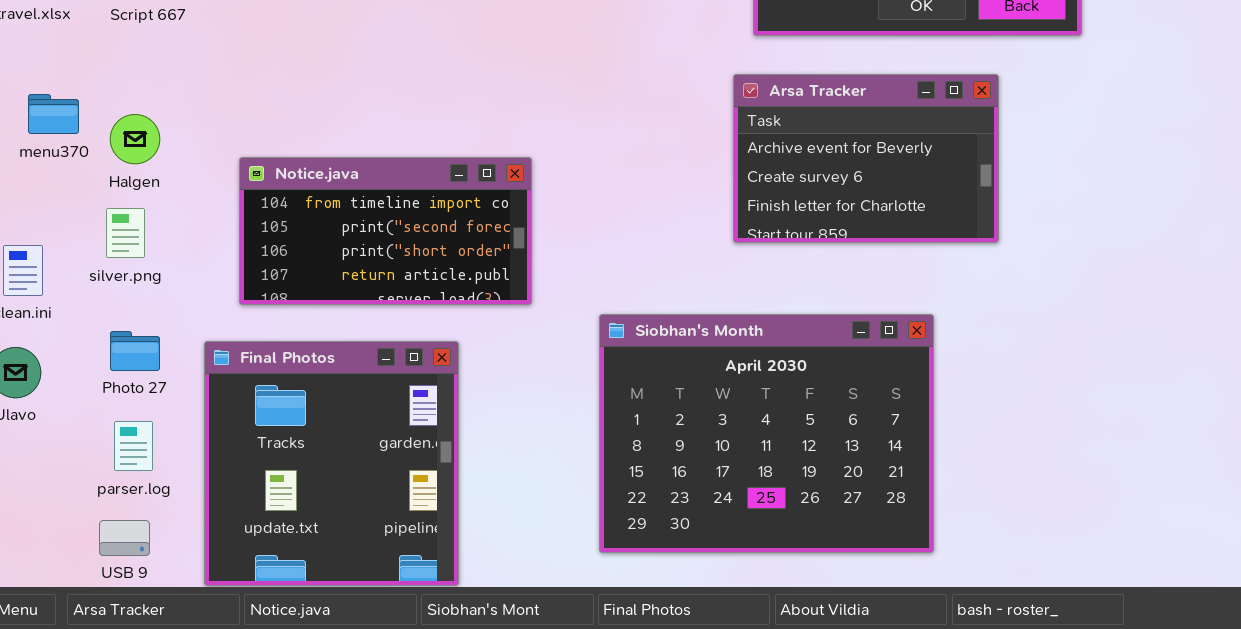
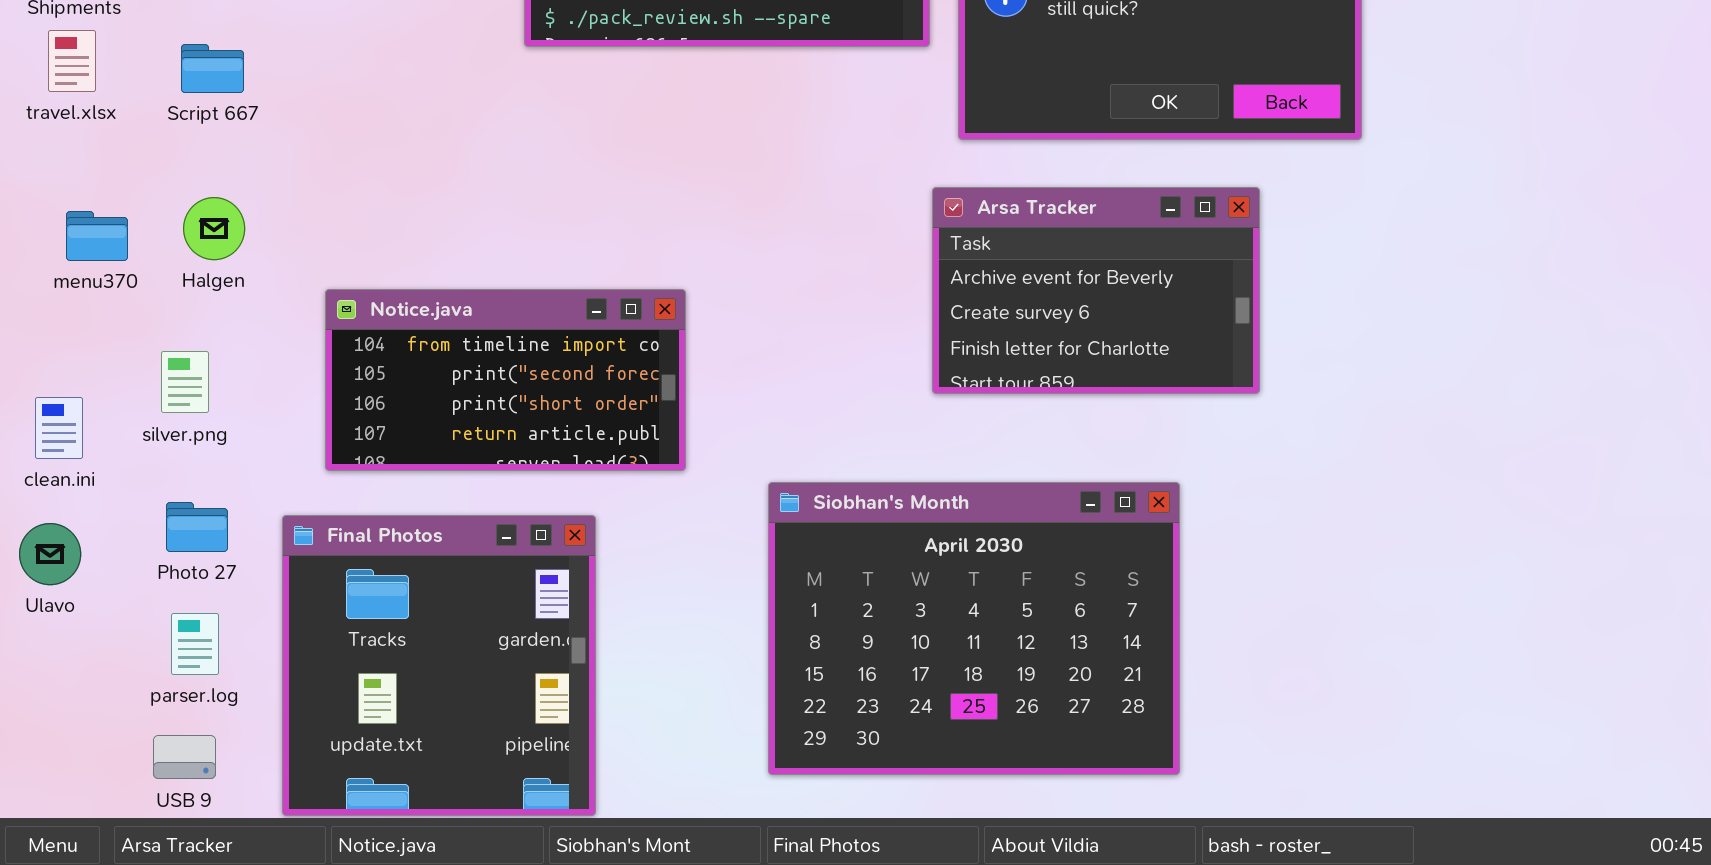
Halgen: [110,114,160,164] -> [183,197,245,260], moved

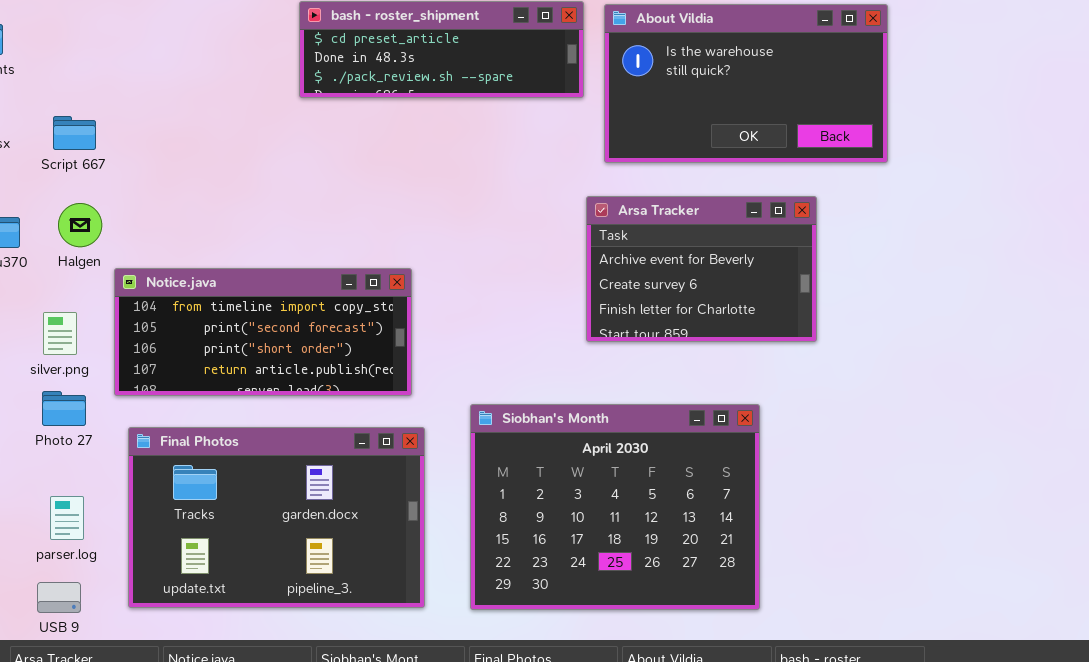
Script 667: [181,44,244,93] -> [53,116,96,150], moved
Notice.java: [325,289,686,471] -> [114,268,412,396], resized
Photo 27: [166,502,228,552] -> [42,391,86,426], moved
Final Photos: [282,515,596,816] -> [128,427,425,608], resized

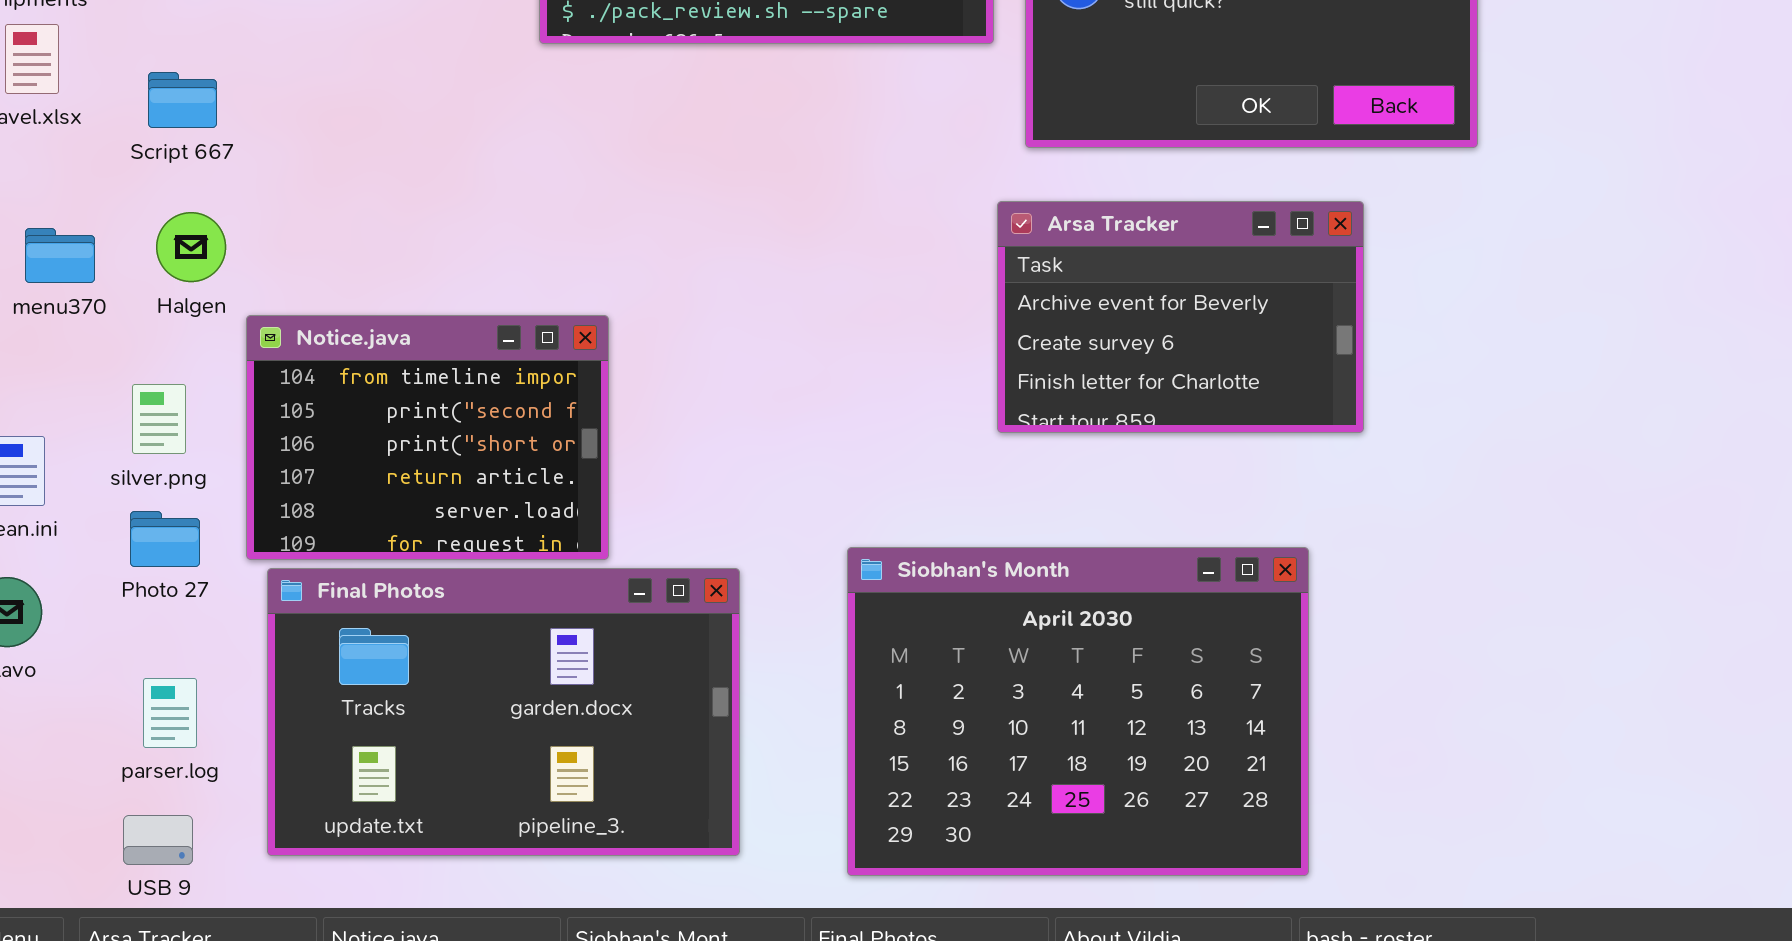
Notice.java: [114,268,412,396] -> [246,315,609,560], resized
Siobhan's Month: [470,404,760,610] -> [847,547,1309,876], moved

